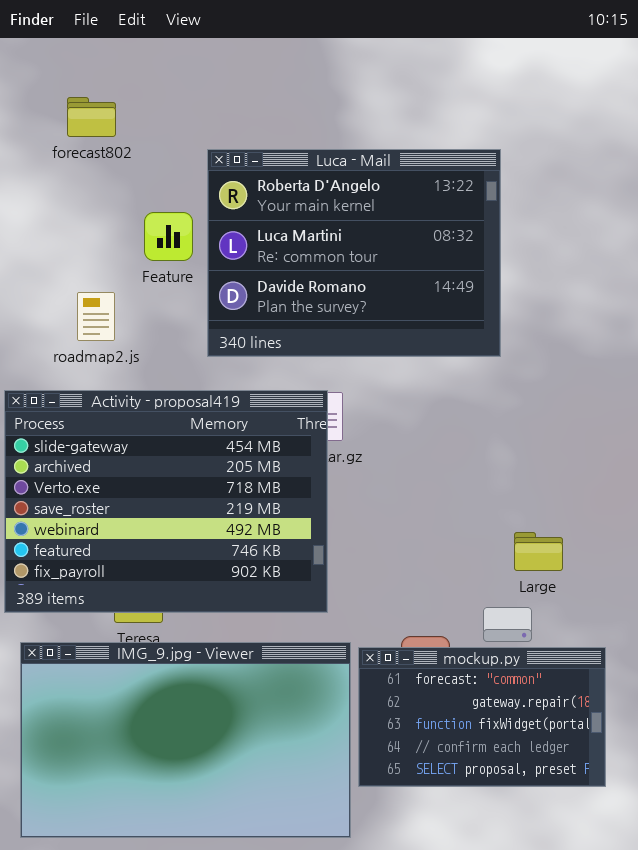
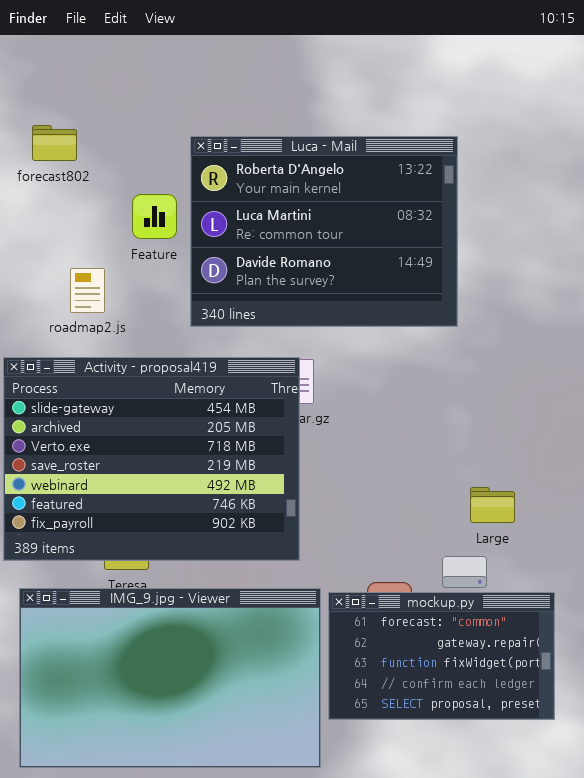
forecast802: [67,97,116,137] -> [32,125,77,161], moved

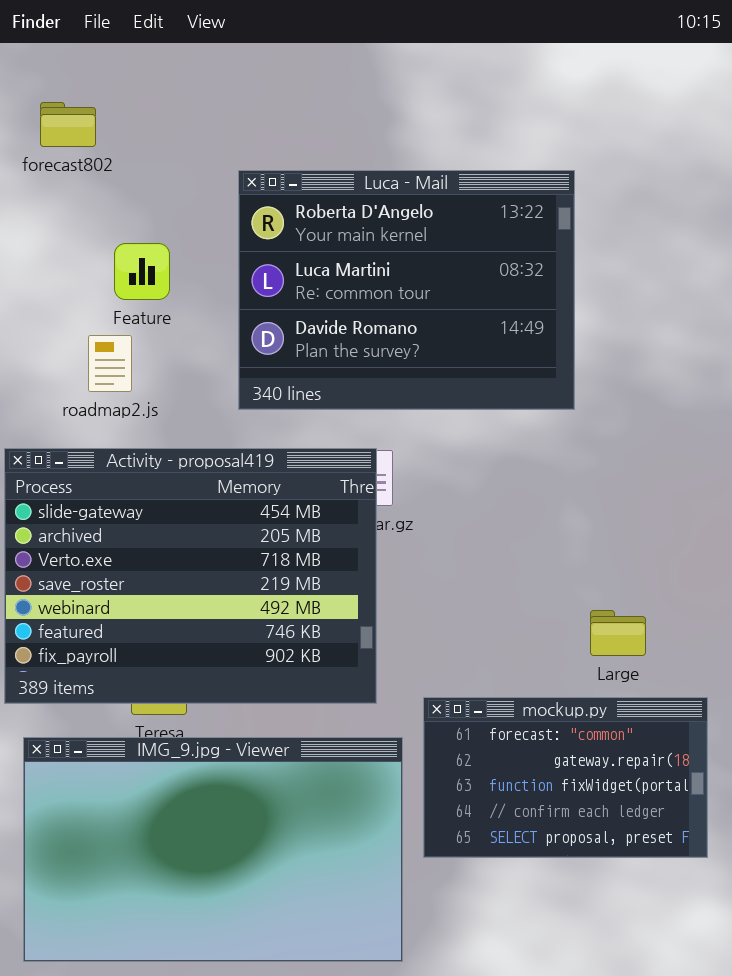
forecast802: [32,125,77,161] -> [40,102,96,147], moved
Feature: [132,194,177,239] -> [114,243,170,300], moved
mockup.py: [328,592,555,720] -> [423,697,708,858], moved

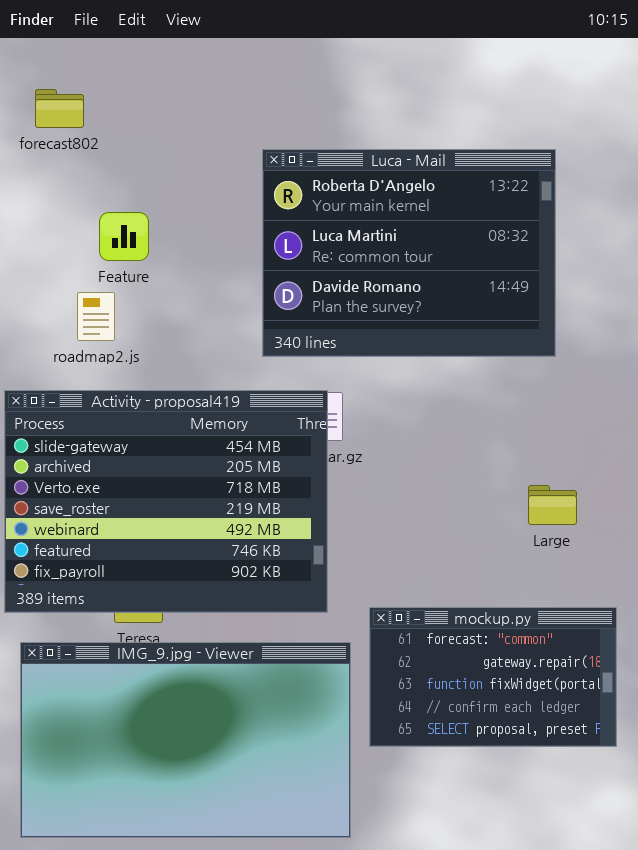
Luca - Mail: [238,170,575,410] -> [262,149,556,357], moved
Large: [590,610,646,656] -> [528,485,577,525], moved

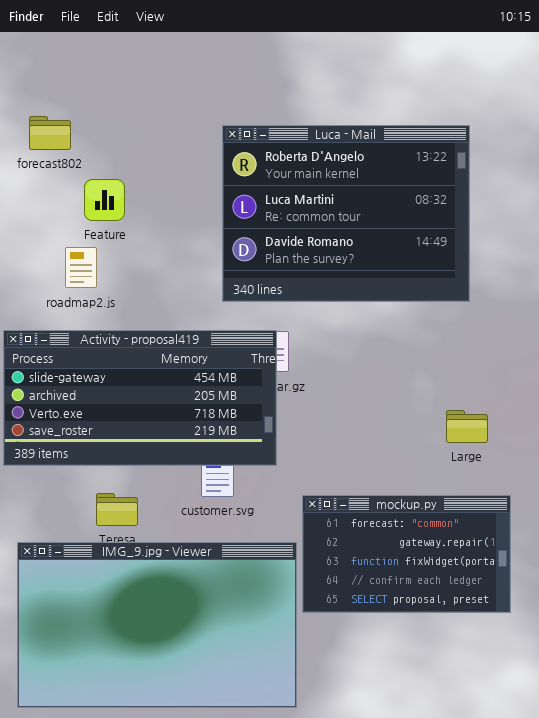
forecast802: [35,89,84,128] -> [29,116,71,150], moved
Activity - proposal419: [4,390,328,613] -> [3,330,277,466], resized
mockup.py: [369,607,617,747] -> [302,495,511,613], moved

